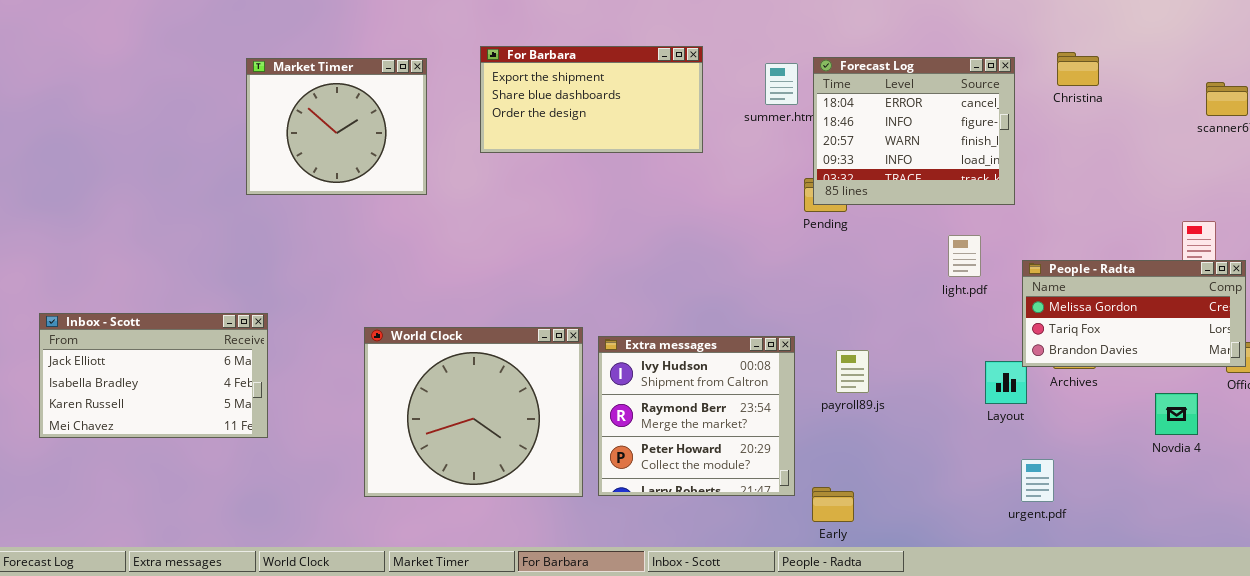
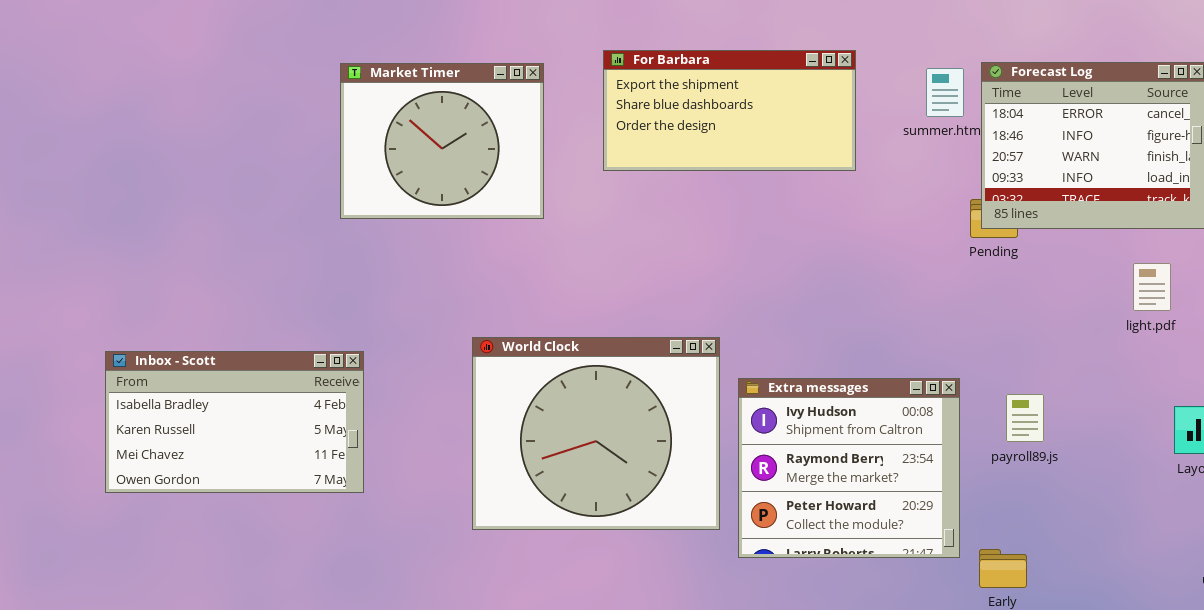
Inbox - Scott: [39,313,268,438] -> [105,351,364,493], scrolled down 1 row
World Clock: [364,327,583,497] -> [472,337,720,530], moved

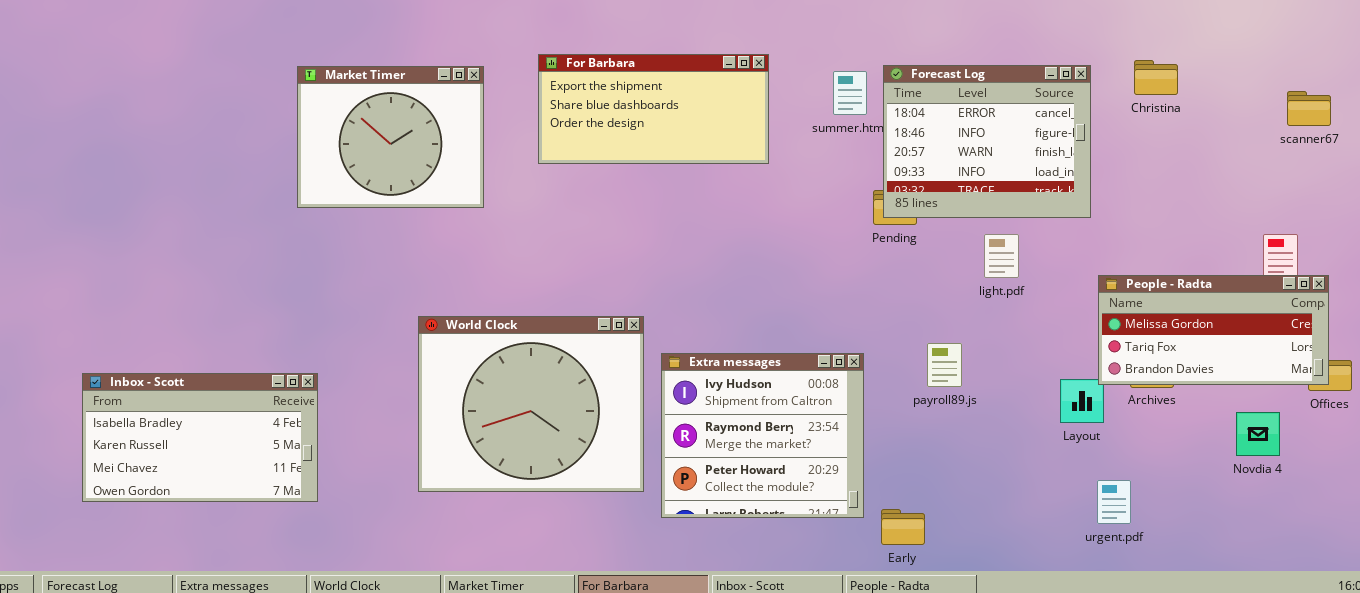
light.pdf: [1133,263,1171,311] -> [984,234,1019,278], moved
Inbox - Scott: [105,351,364,493] -> [82,373,318,502], moved
payroll89.js: [1006,394,1044,442] -> [927,343,962,387], moved

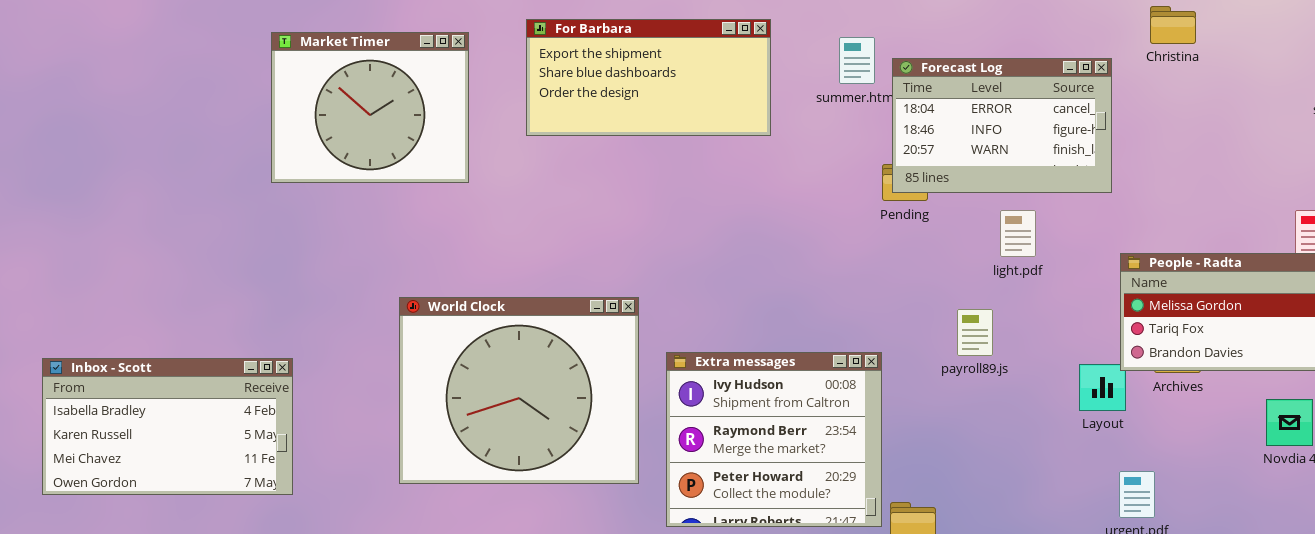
Christina: [1134,60,1178,95] -> [1150,6,1196,44], moved
Forecast Log: [883,65,1091,218] -> [892,58,1112,193], resized
payroll89.js: [927,343,962,387] -> [957,309,993,356], moved
Extra messages: [661,353,864,518] -> [666,352,882,527], moved

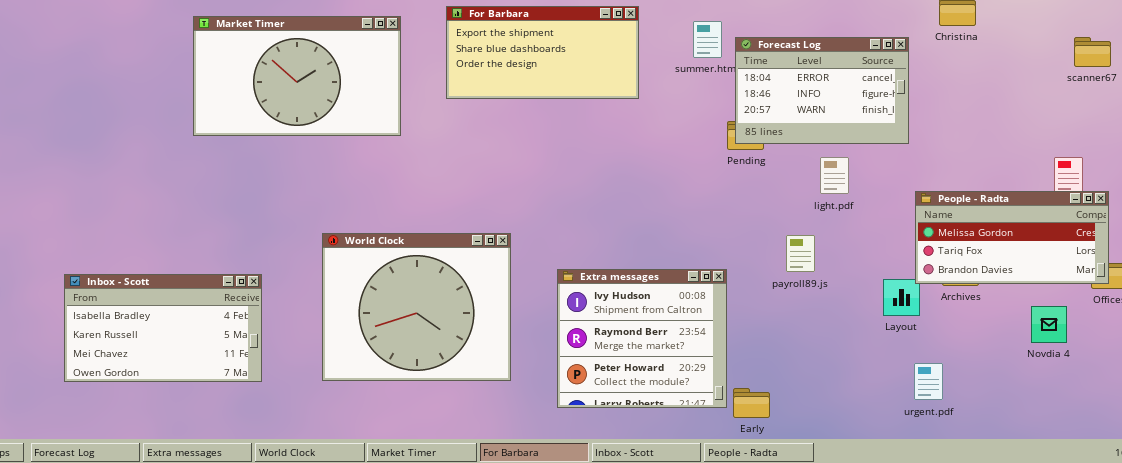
Market Timer: [271,32,469,183] -> [193,16,401,136], resized
World Clock: [399,297,639,484] -> [322,233,511,381], moved

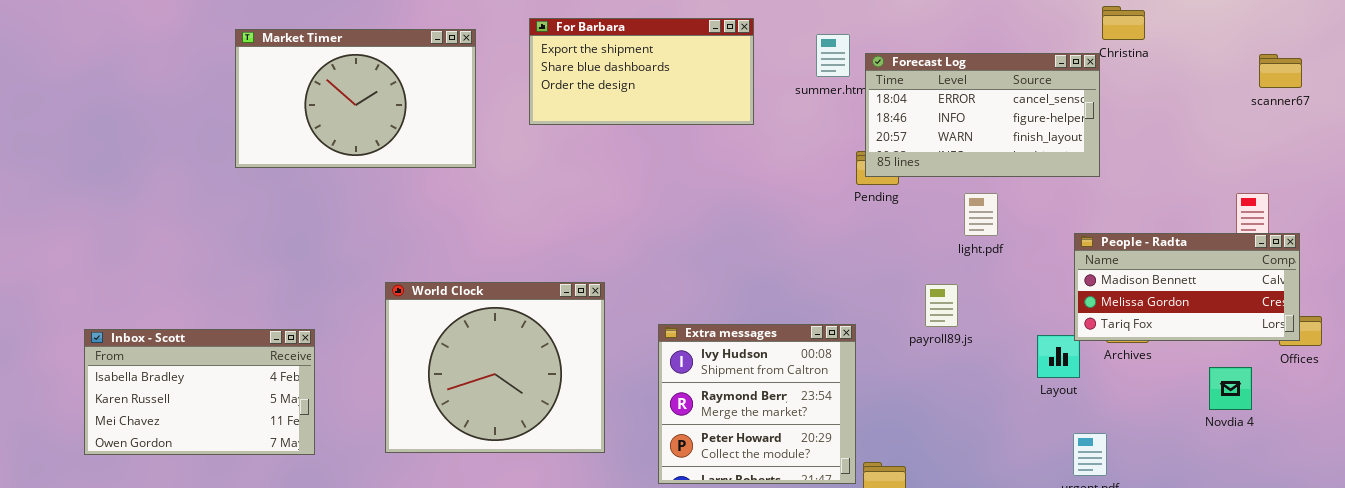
Forecast Log: [735,37,909,144] -> [865,53,1100,177], resized
People - Radta: [915,191,1109,284] -> [1074,233,1300,341], scrolled up 1 row

